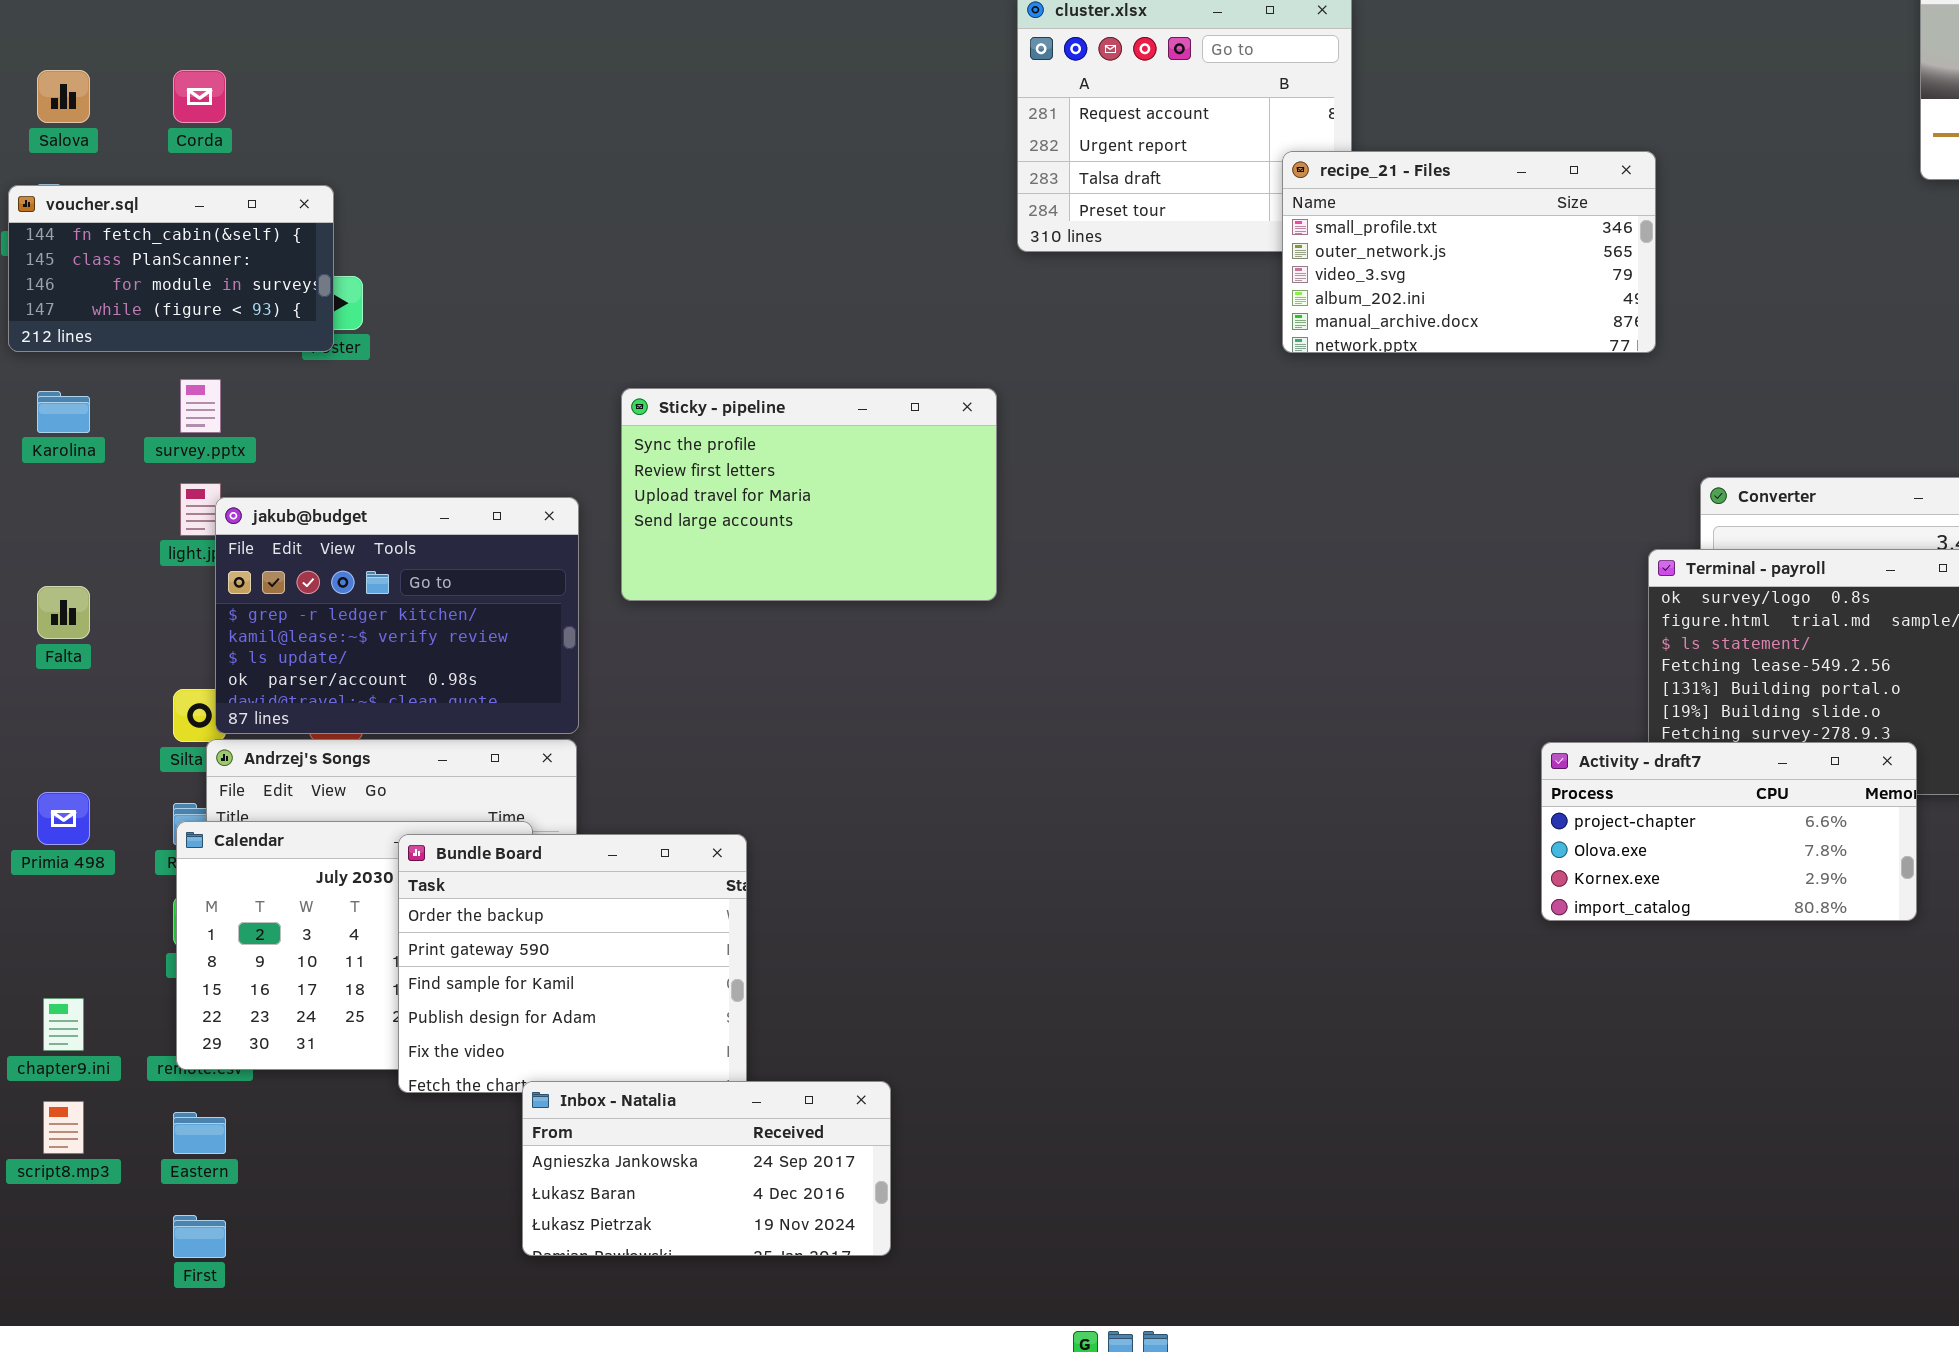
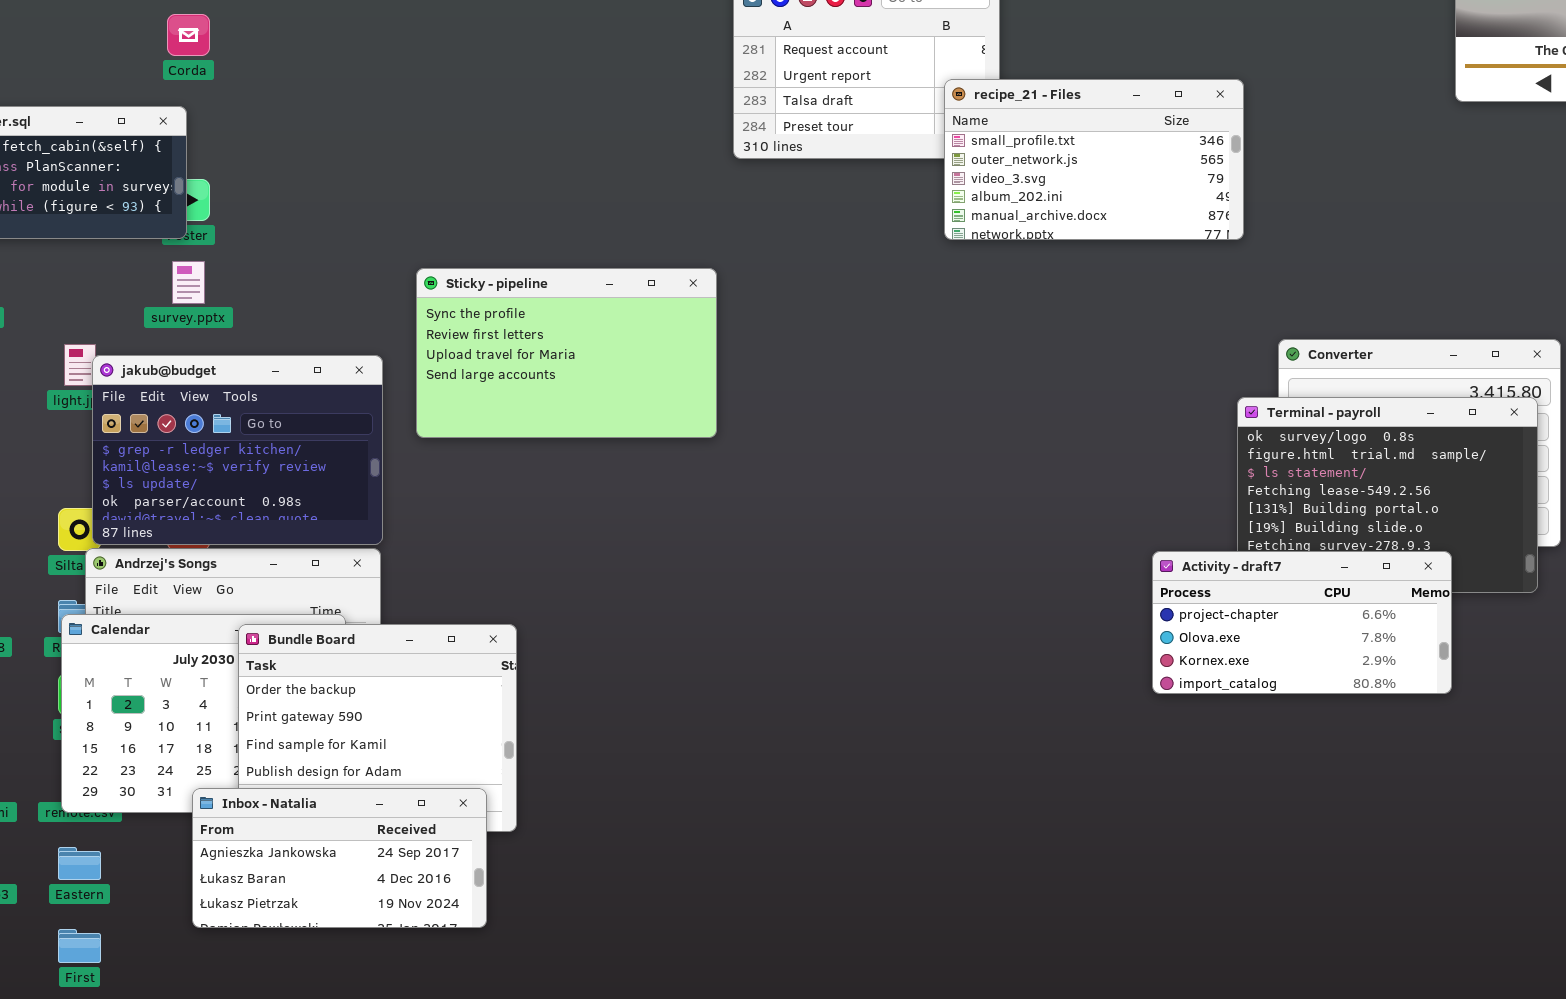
Corda: [173,70,226,123] -> [167,14,210,56], moved
survey.pptx: [180,379,221,433] -> [172,261,205,304], moved
Inbox - Natalia: [522,1081,891,1256] -> [192,788,487,928], moved

